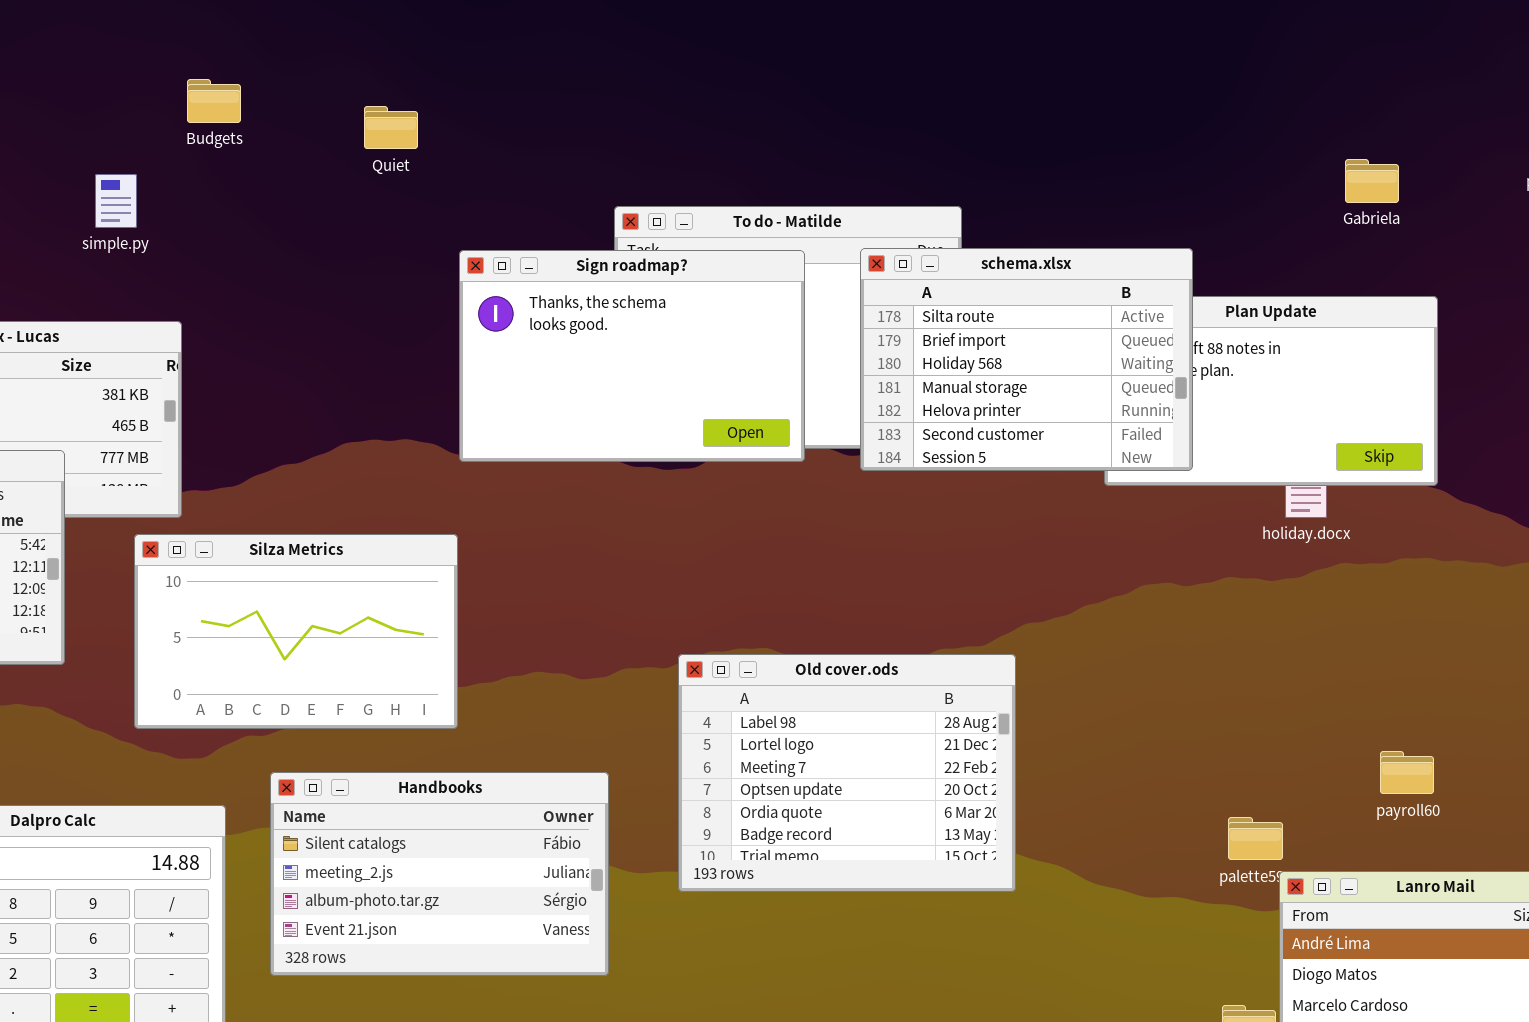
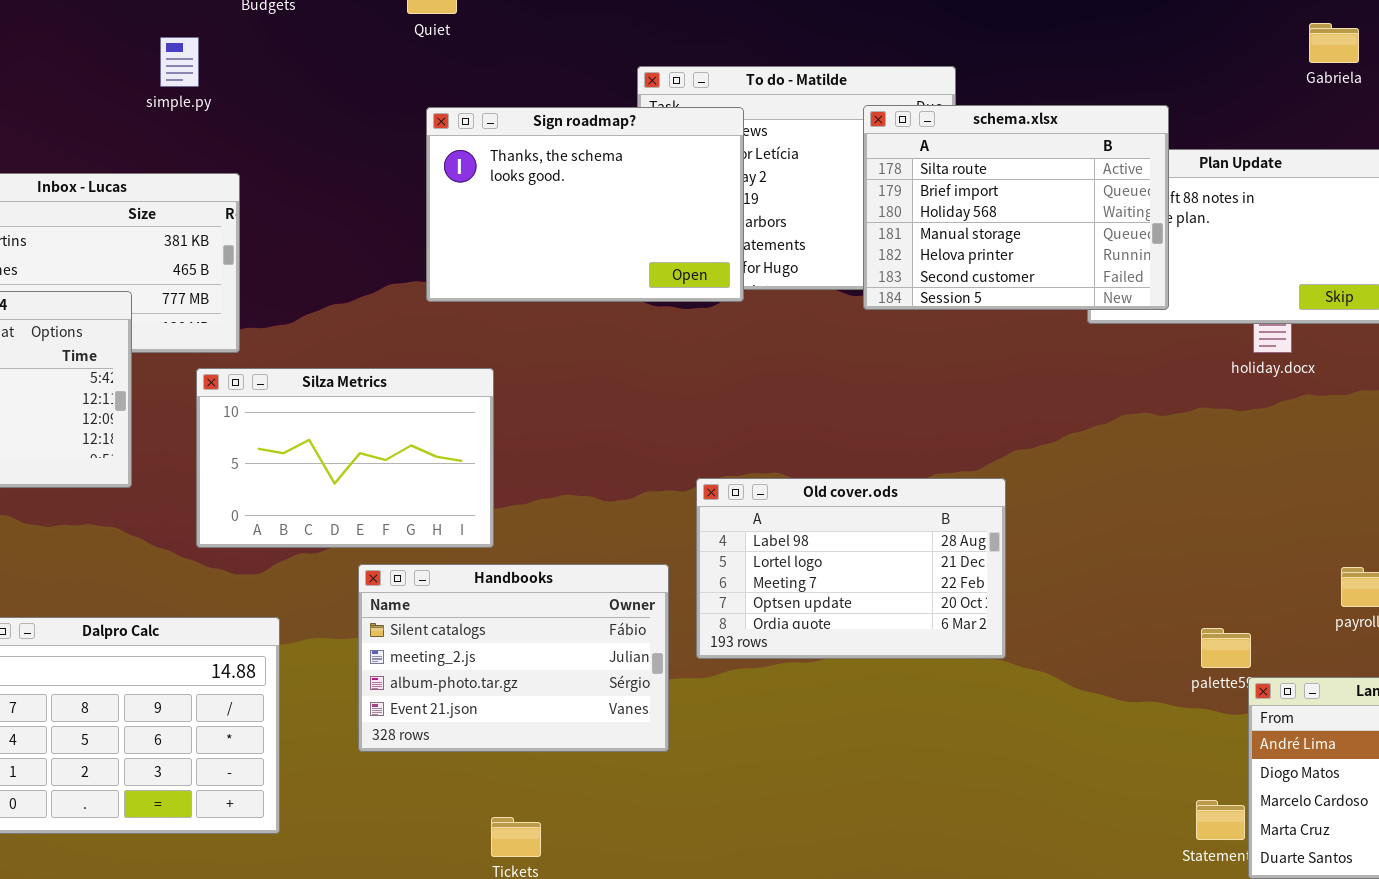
Sign roadmap?: [459,250,805,462] -> [426,107,744,302], moved
Old cover.ods: [678,654,1016,892] -> [696,478,1006,659], resized
Handbooks: [270,772,609,976] -> [358,564,669,752], moved

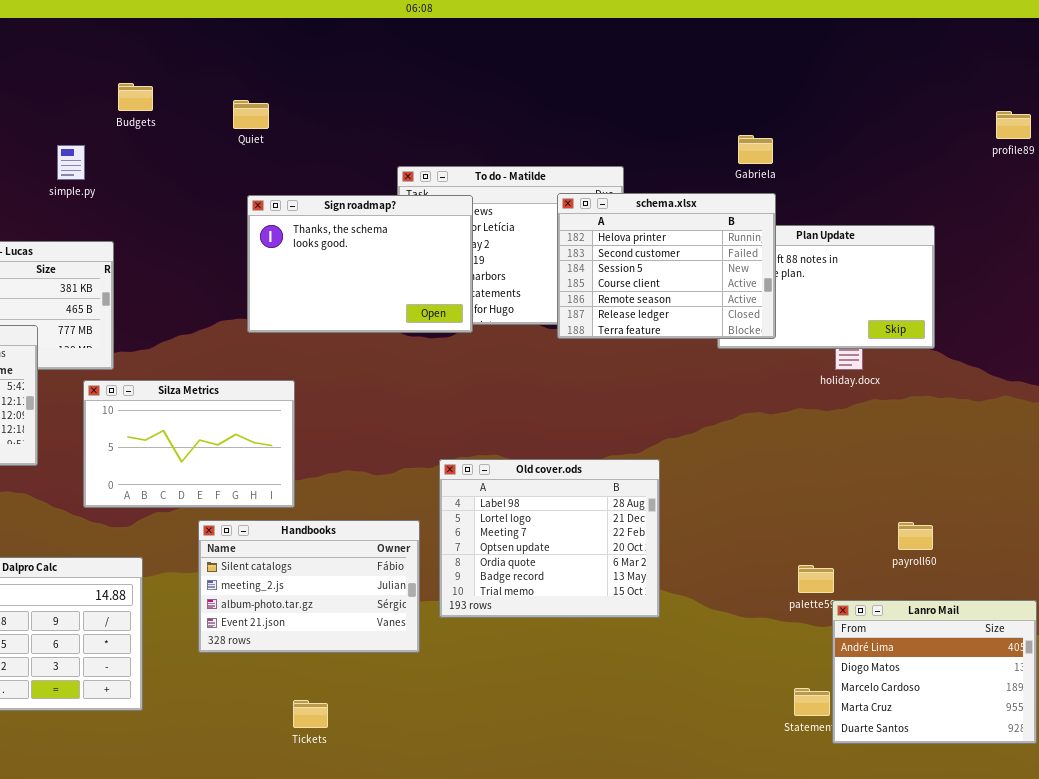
Gabriela: [1309,23,1359,63] -> [738,135,773,164], moved
schema.xlsx: [863,105,1169,310] -> [557,193,776,339], scrolled down 4 rows
Old cover.ods: [696,478,1006,659] -> [439,459,660,618], resized

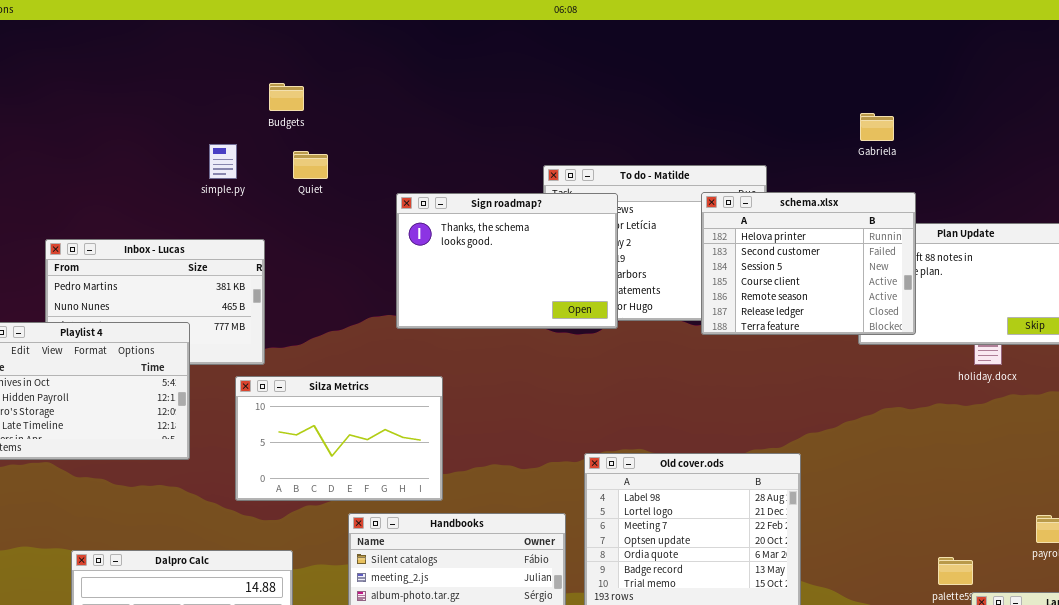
Quiet: [233,100,269,129] -> [293,151,328,179], moved
Gabriela: [738,135,773,164] -> [860,113,894,141], moved

